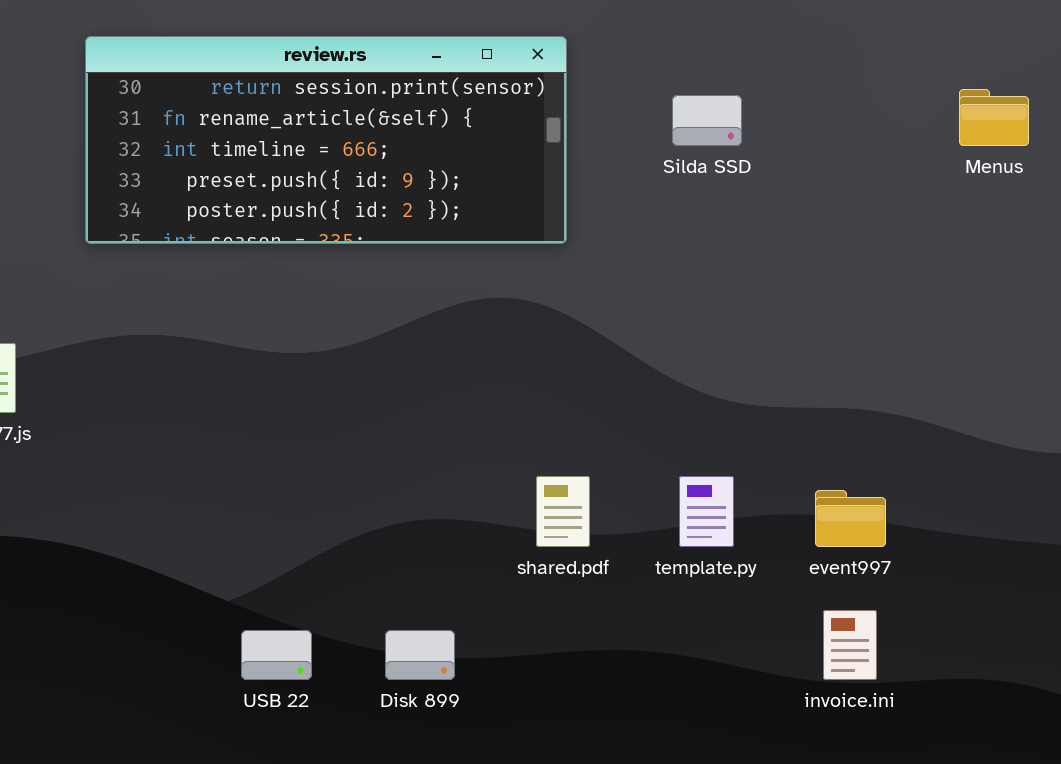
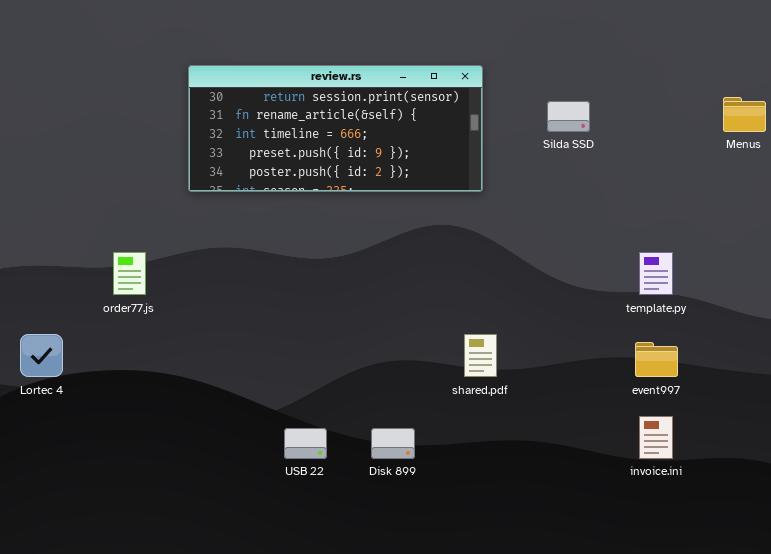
template.py: [679,476,734,547] -> [639,252,673,295], moved

